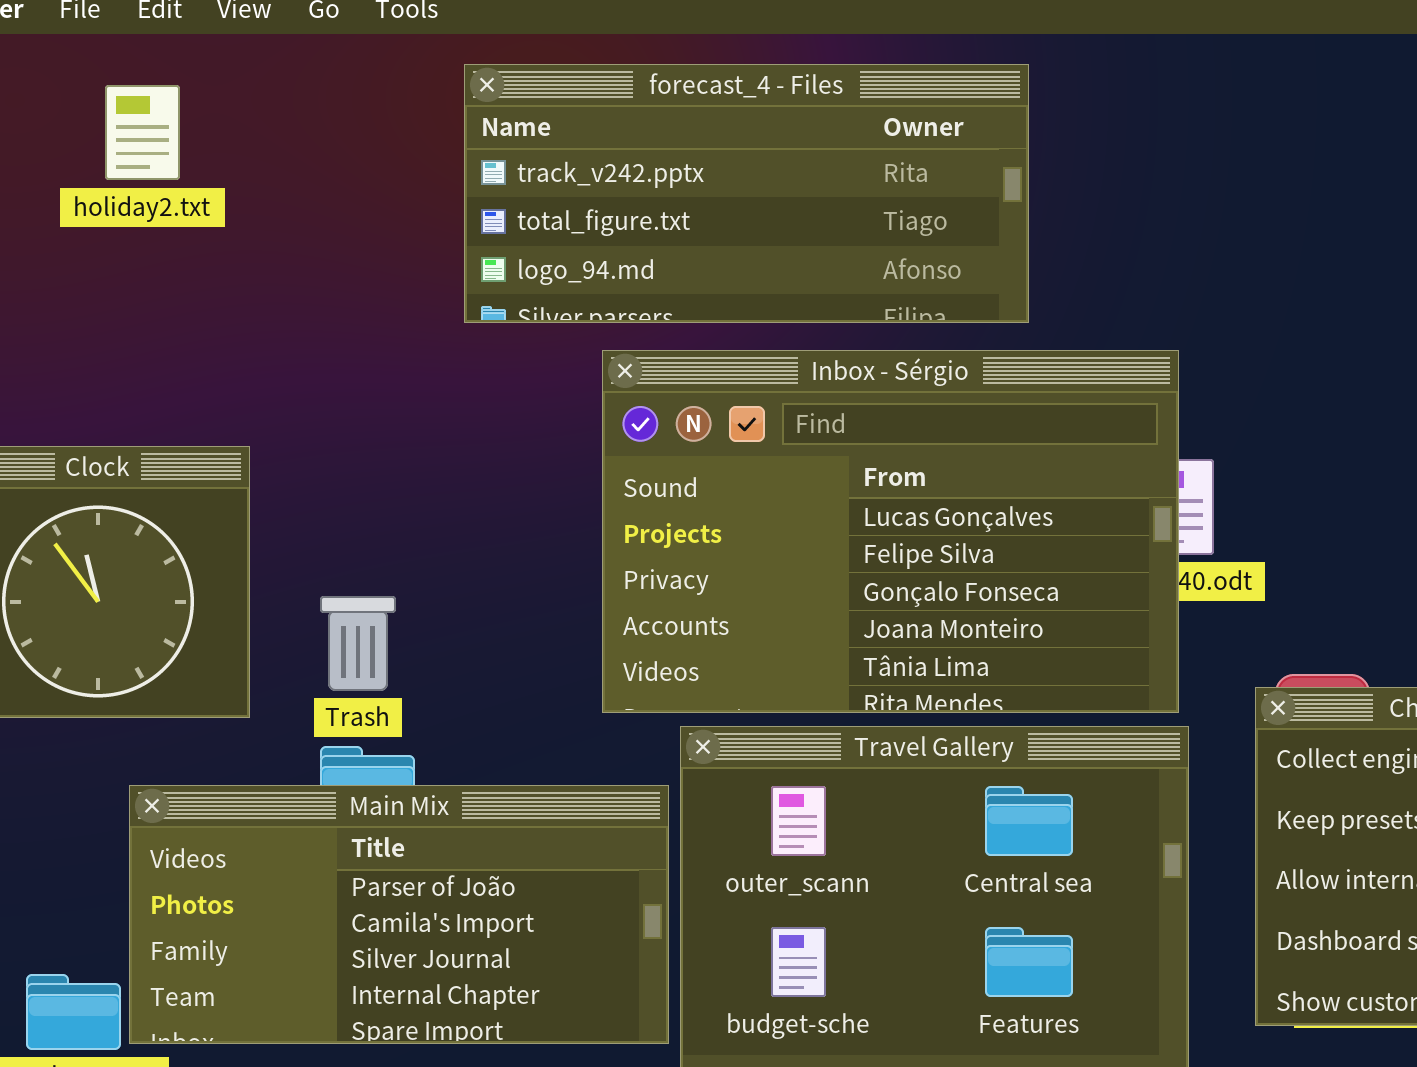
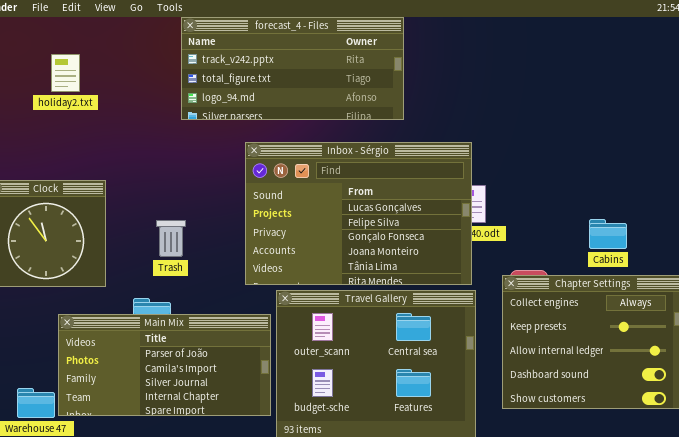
forecast_4 - Files: [464,64,1029,323] -> [181,17,404,120], moved
holiday2.txt: [105,85,180,180] -> [51,54,80,92], moved
Trash: [320,596,396,691] -> [156,220,186,257], moved

